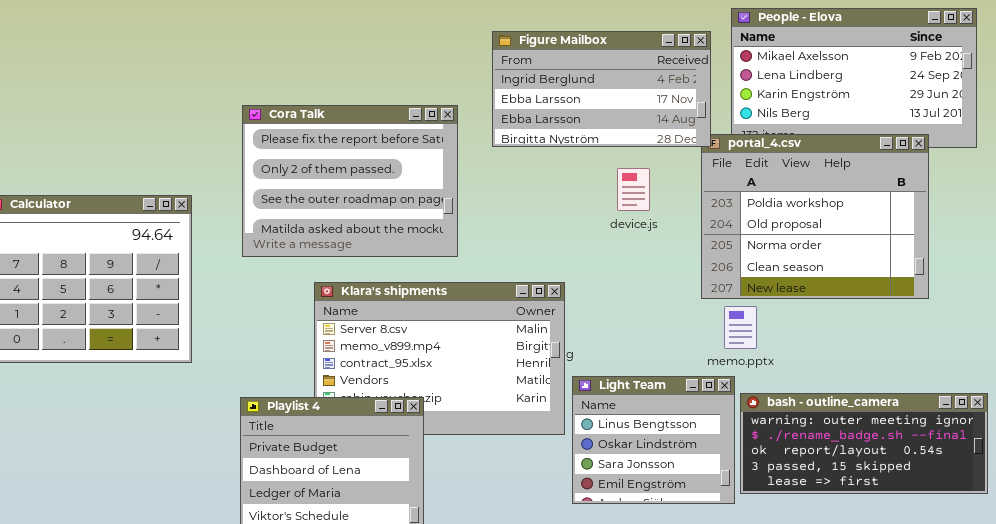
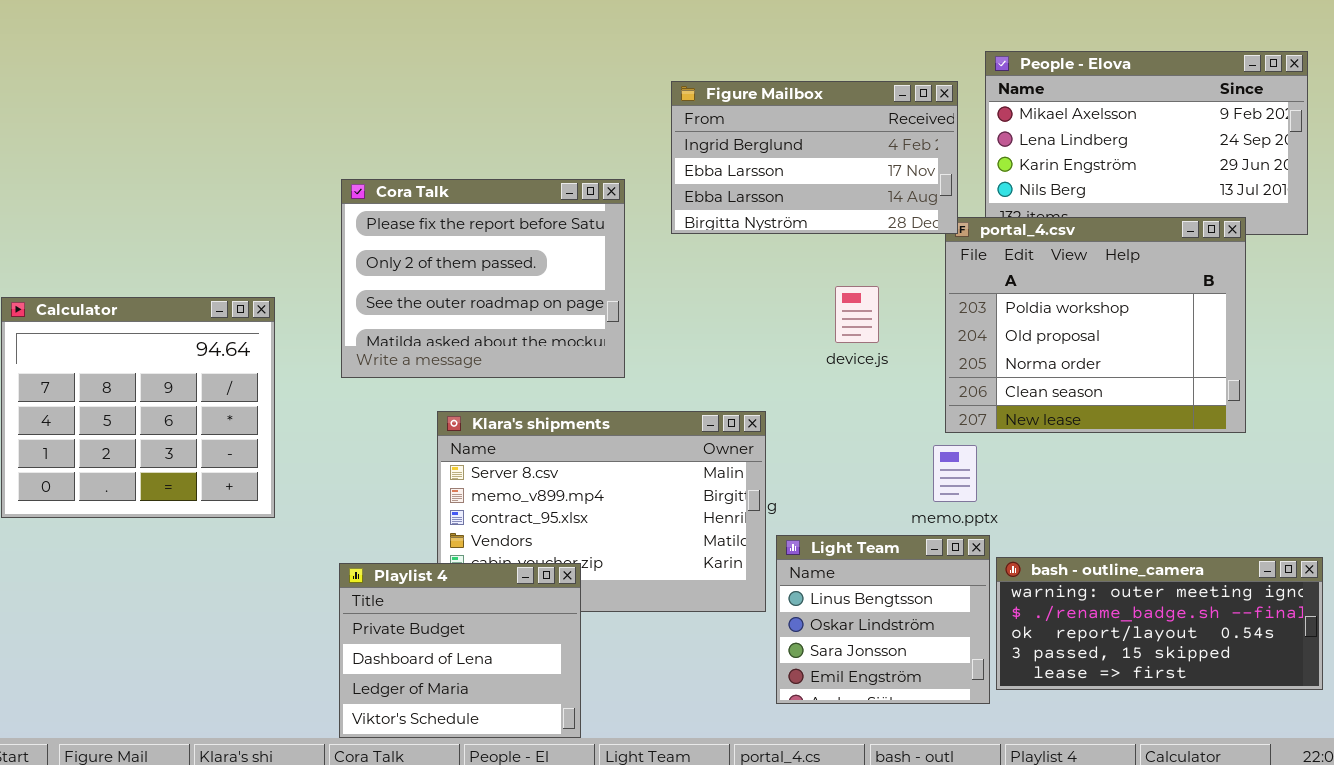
device.js: [617,168,650,211] -> [835,286,879,343], moved
memo.pptx: [724,306,757,349] -> [933,445,977,502], moved

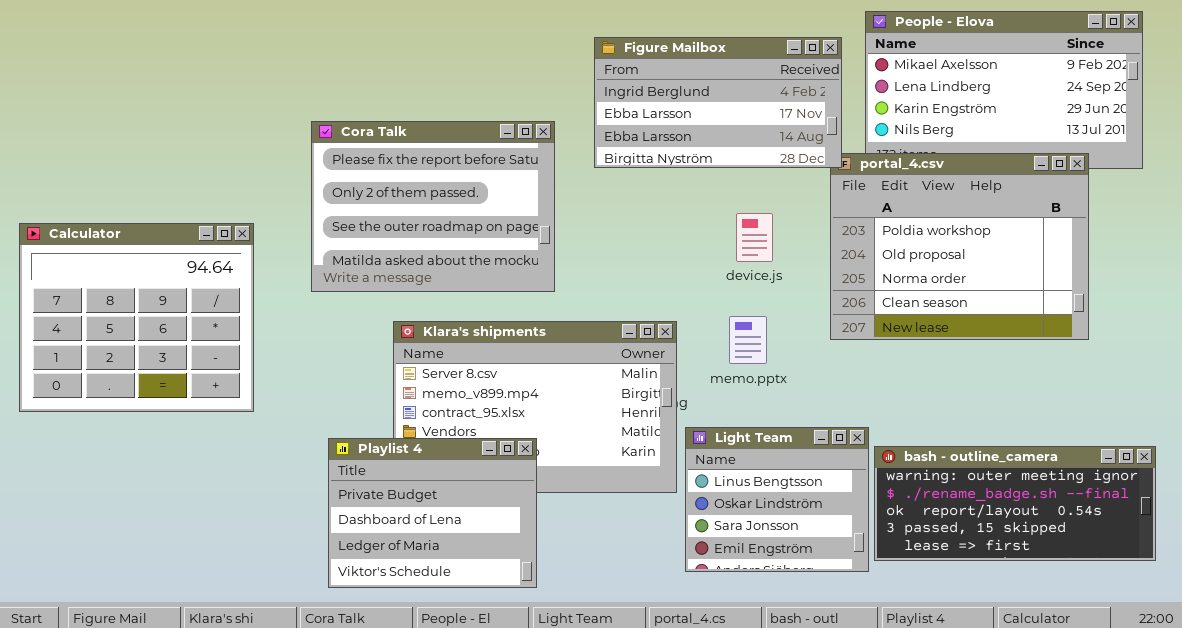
memo.pptx: [933,445,977,502] -> [729,316,767,364], moved
Playlist 4: [339,563,581,738] -> [328,438,537,588], moved

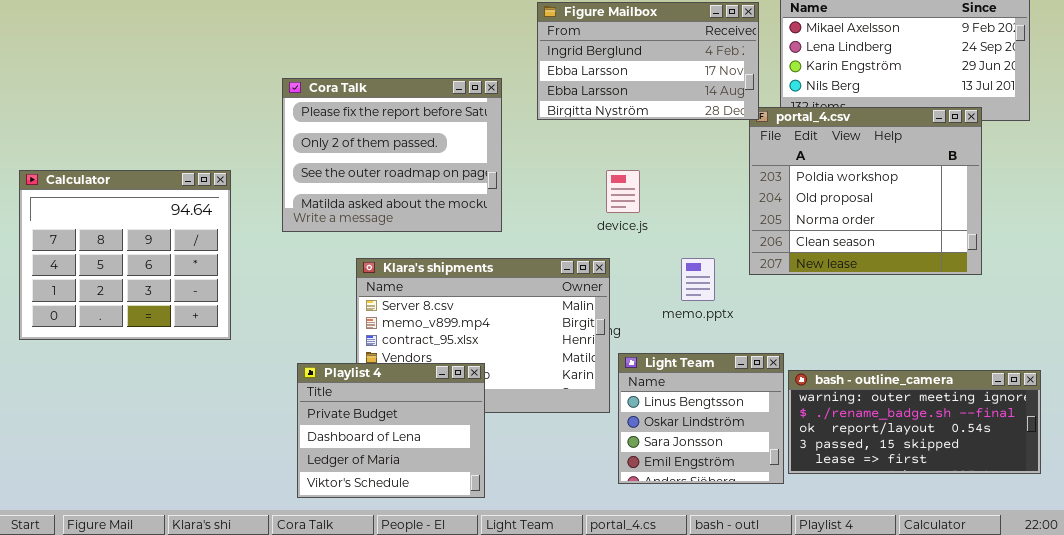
device.js: [736,213,773,262] -> [606,170,640,213], moved
memo.pptx: [729,316,767,364] -> [681,258,715,301], moved

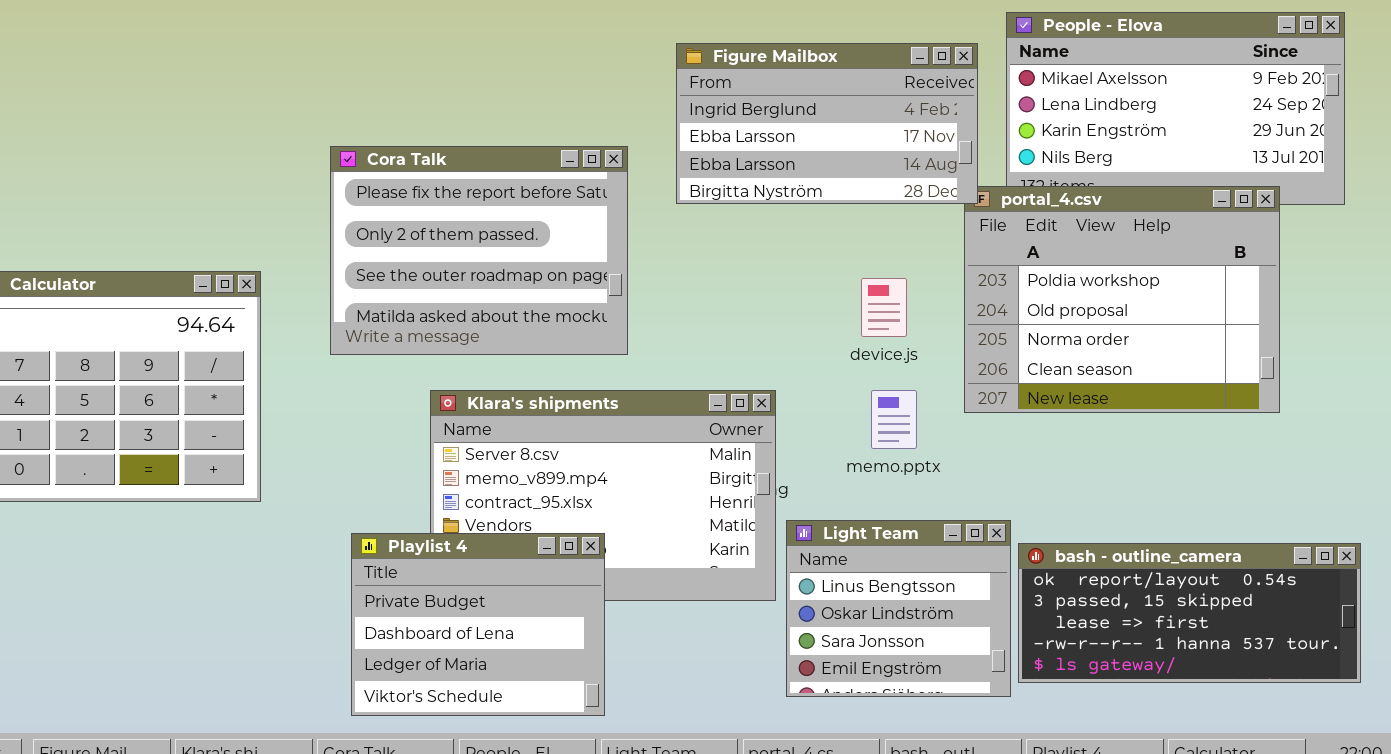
device.js: [606,170,640,213] -> [861,278,907,337], moved
bash - outline_camera: [788,370,1041,474] -> [1018,543,1361,683], scrolled down 2 rows

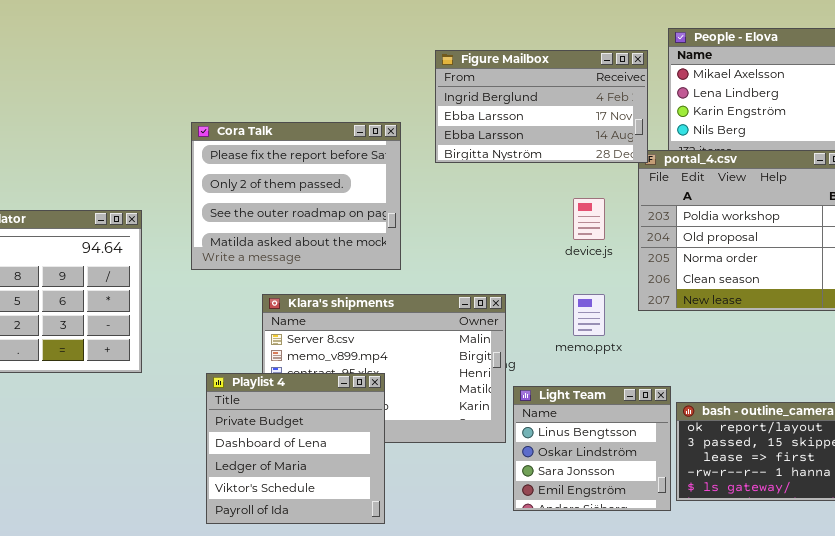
device.js: [861,278,907,337] -> [573,198,605,240], moved
Playlist 4: [351,533,605,716] -> [206,373,385,524], resized

